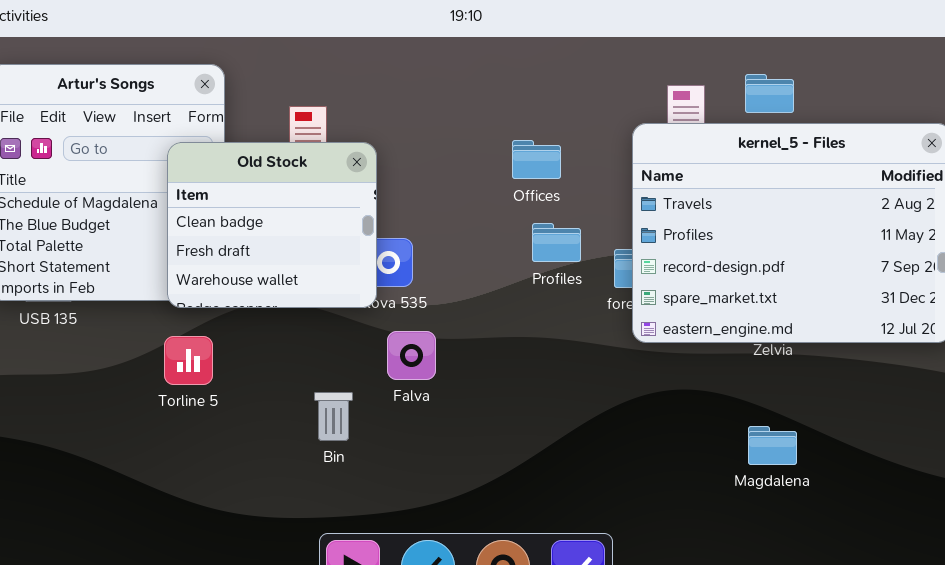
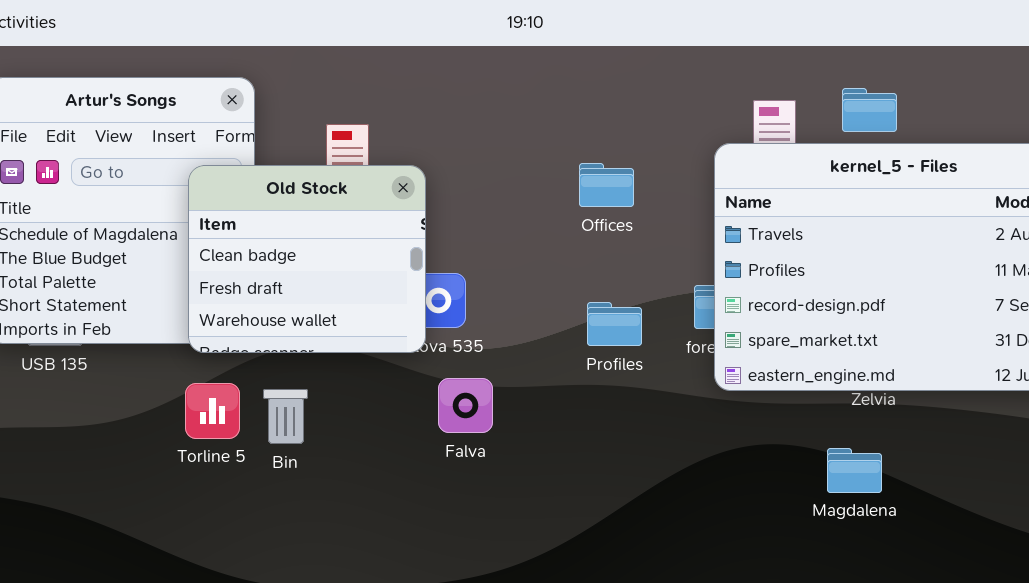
Profiles: [532,223,581,262] -> [587,302,642,346], moved
Bin: [314,392,353,441] -> [263,389,308,444], moved
Magdalena: [748,426,797,465] -> [827,448,882,493], moved

